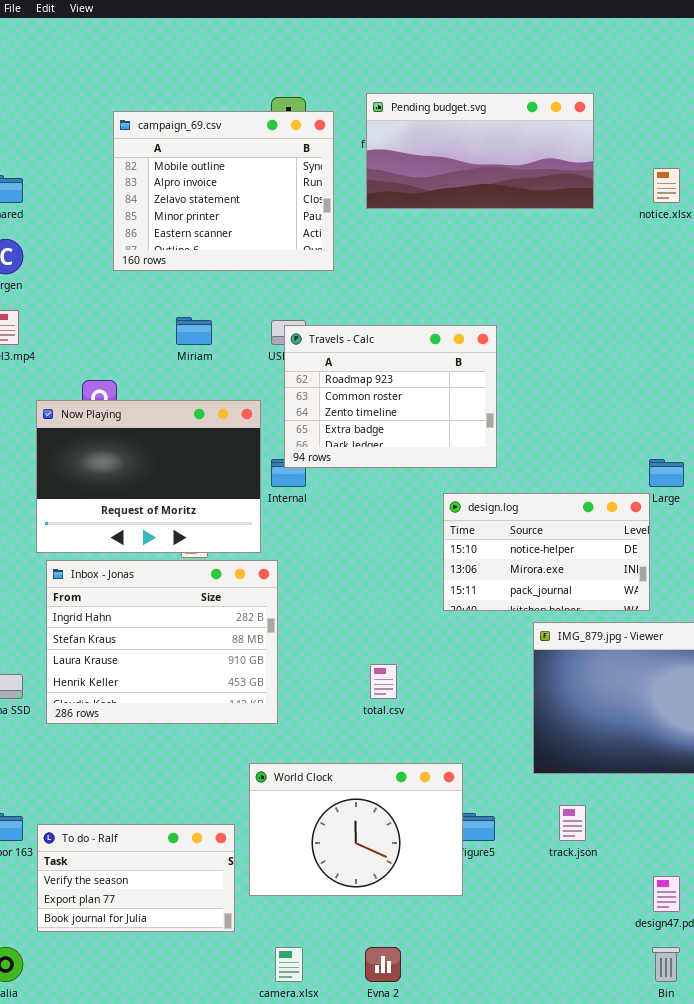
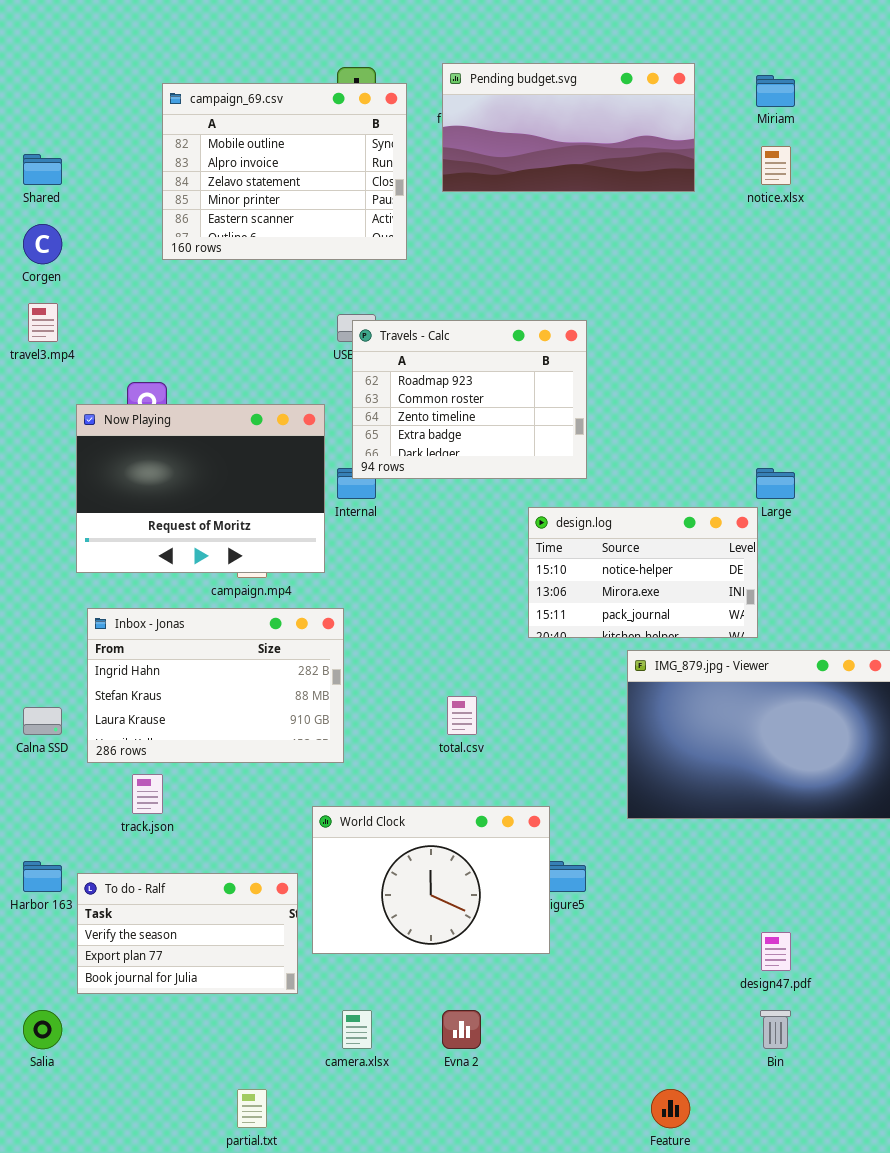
Miriam: [176,317,212,345] -> [756,75,795,107], moved
Inbox - Jonas: [46,560,278,724] -> [87,608,344,763], resized
track.json: [559,805,586,841] -> [132,774,163,814], moved

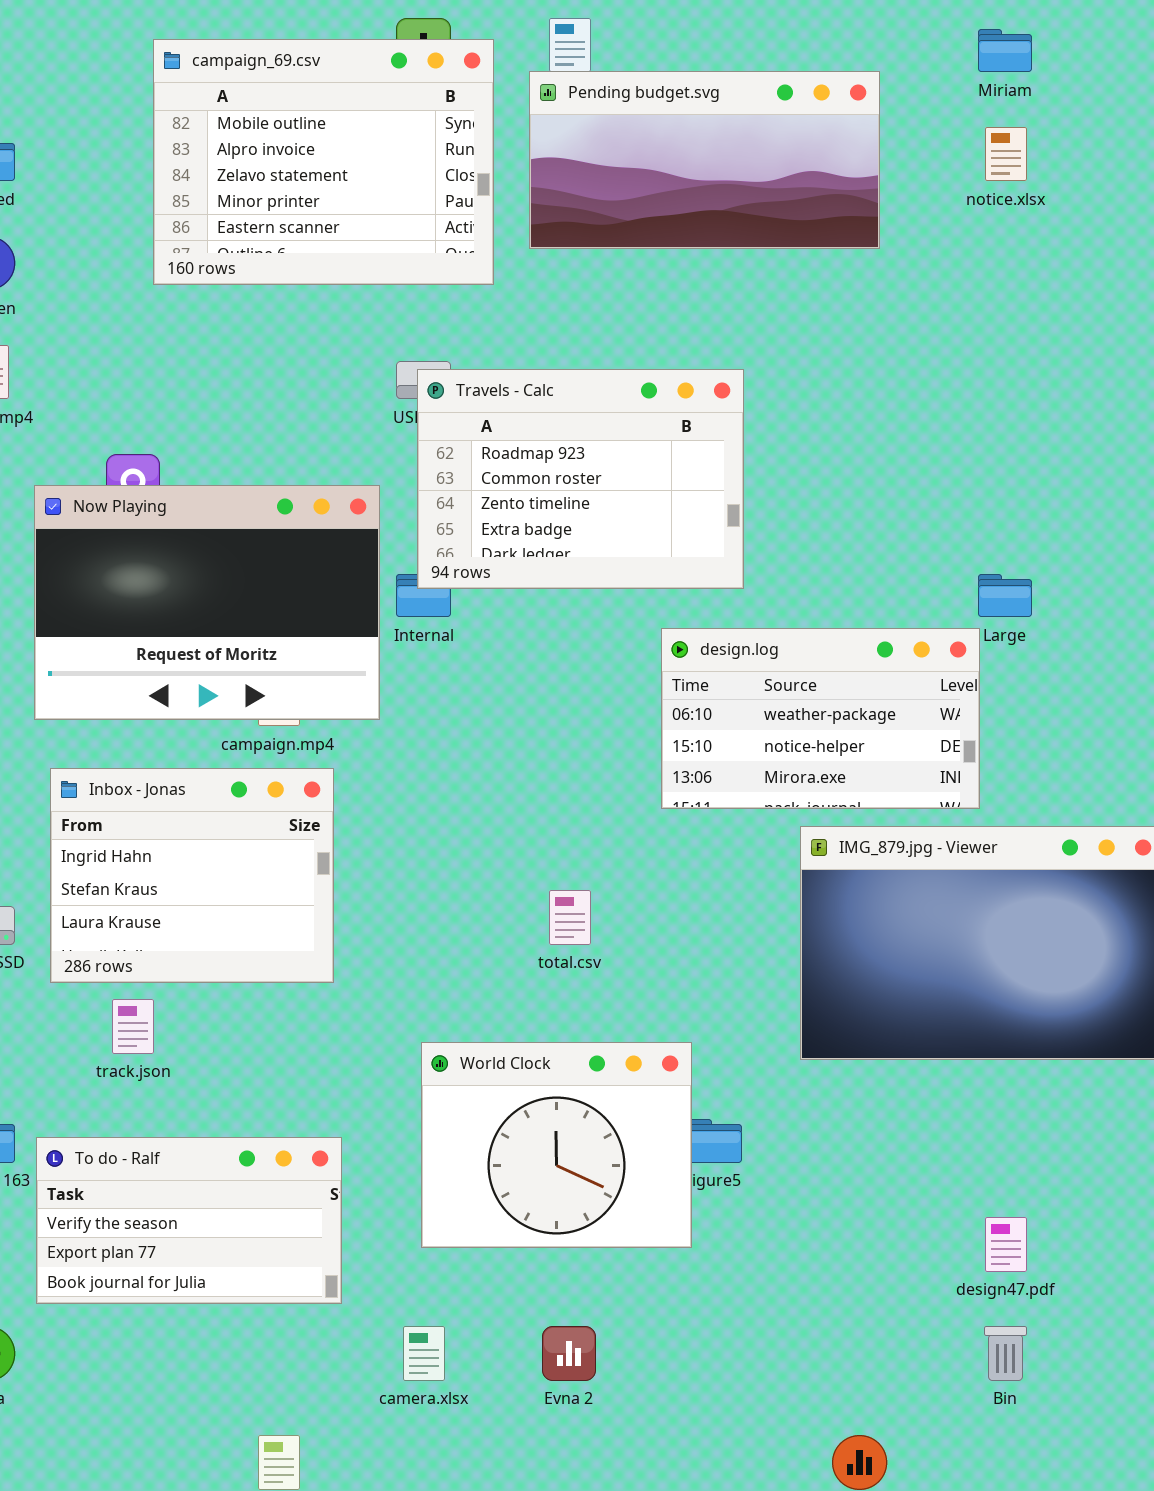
Pending budget.svg: [442,63,695,192] -> [529,71,880,249], moved
design.log: [528,507,758,638] -> [661,628,980,809], scrolled up 1 row
Inbox - Jonas: [87,608,344,763] -> [50,768,334,983], resized
World Clock: [312,806,550,954] -> [421,1042,692,1248], resized

